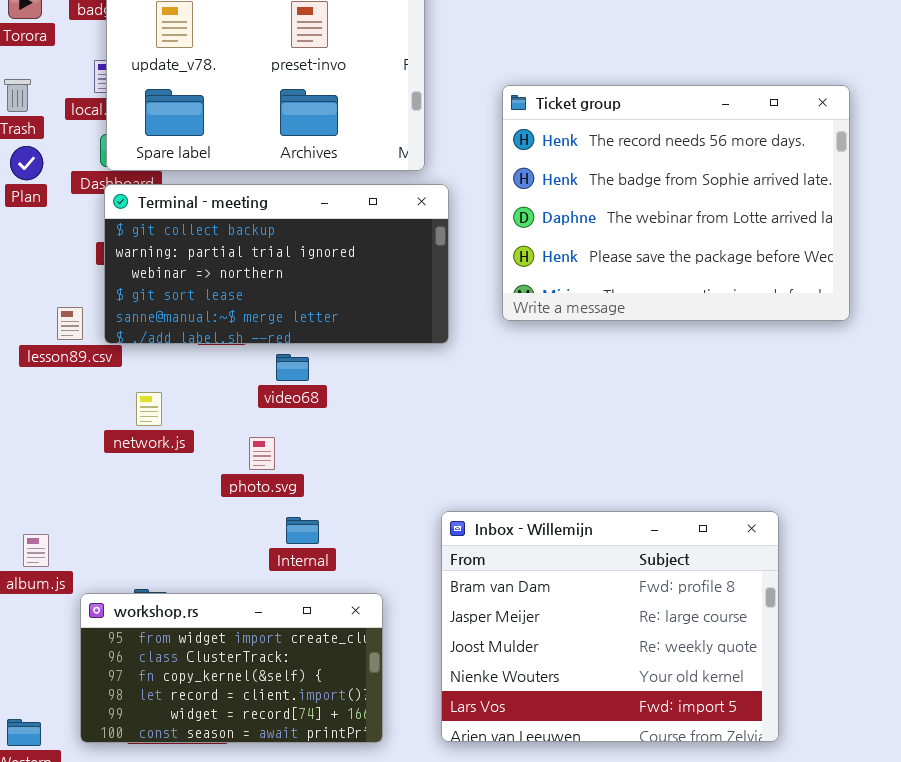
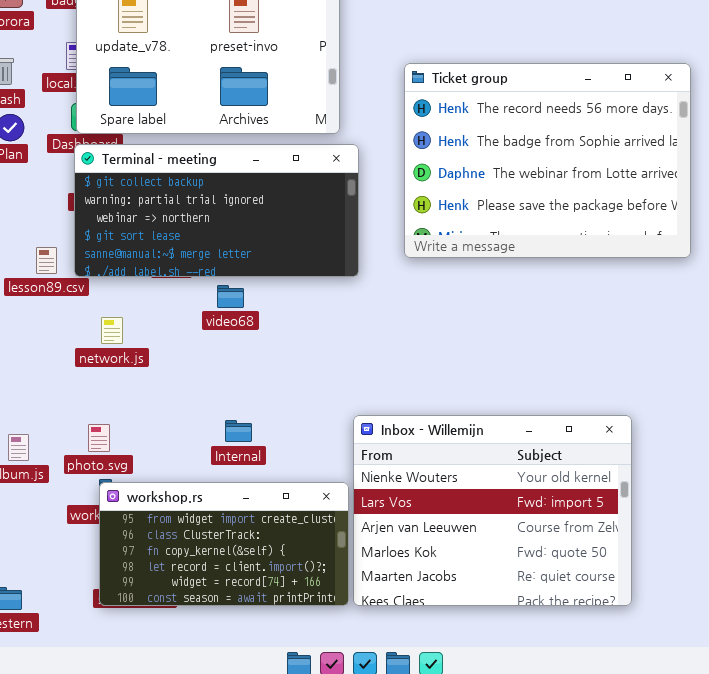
photo.svg: [249,437,275,470] -> [88,424,110,452], moved
Inbox - Willemijn: [441,511,779,742] -> [353,415,632,606], scrolled down 3 rows
workshop.rs: [80,593,383,743] -> [99,482,349,606], moved

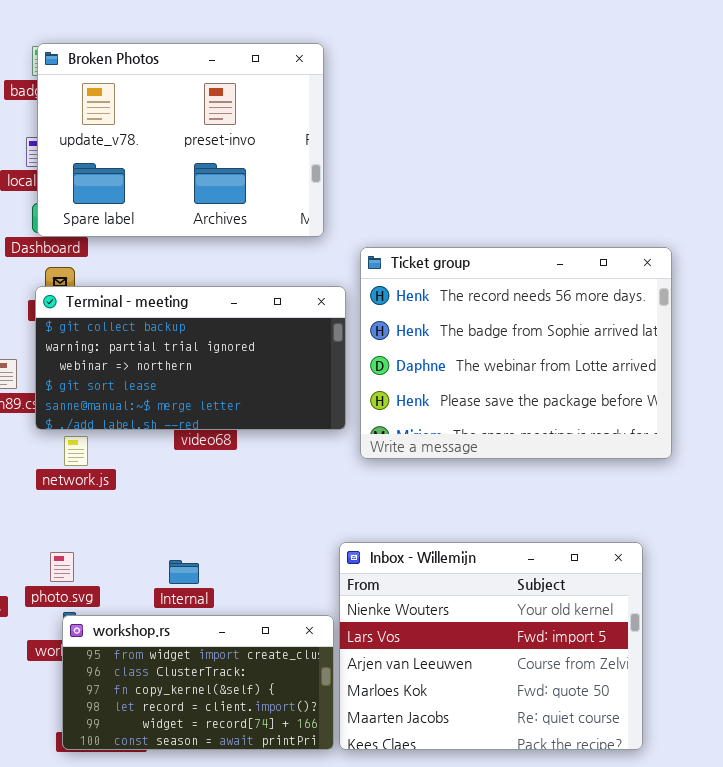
Ticket group: [404,63,691,258] -> [360,247,672,459], moved
Terminal - meeting: [74,144,359,277] -> [35,286,346,430], moved
Internal: [225,420,252,442] -> [169,560,199,584], moved

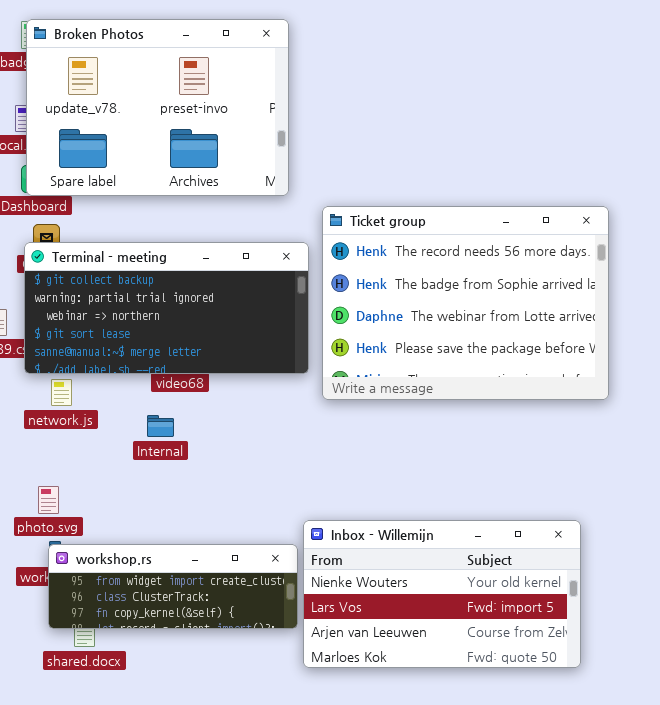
Inbox - Willemijn: [339,542,643,750] -> [303,520,581,668], resized
Internal: [169,560,199,584] -> [147,415,174,437], moved
workshop.rs: [62,615,334,750] -> [48,544,298,629], resized

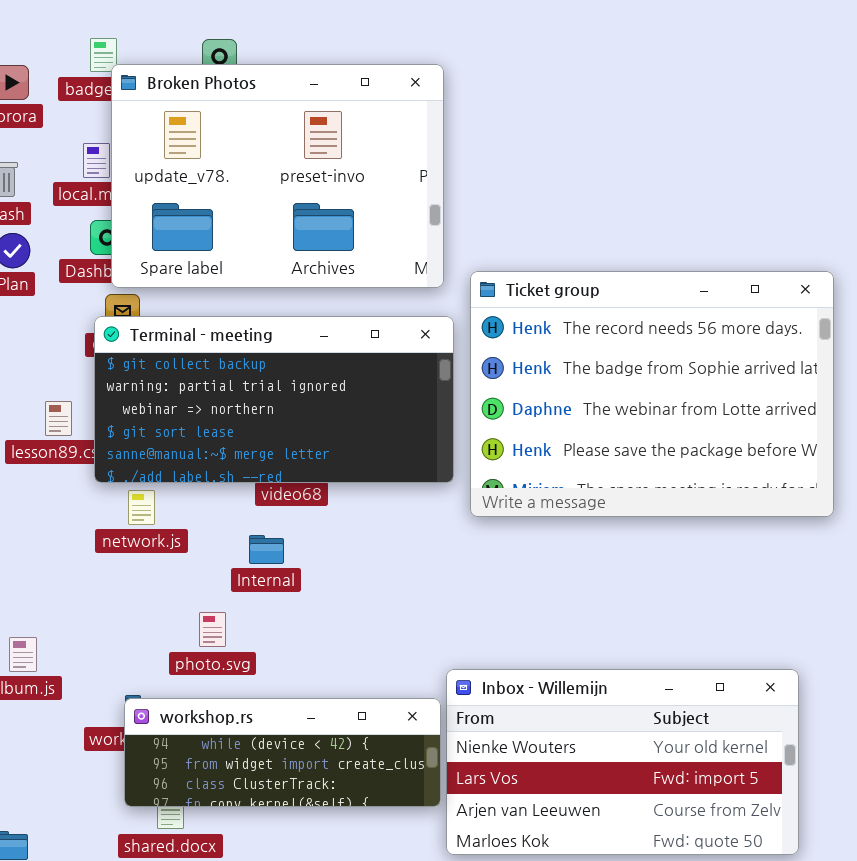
Broken Photos: [26,19,289,196] -> [111,64,444,288], moved
photo.svg: [38,486,59,514] -> [199,612,226,647], moved
workshop.rs: [48,544,298,629] -> [124,698,441,807], scrolled up 1 row

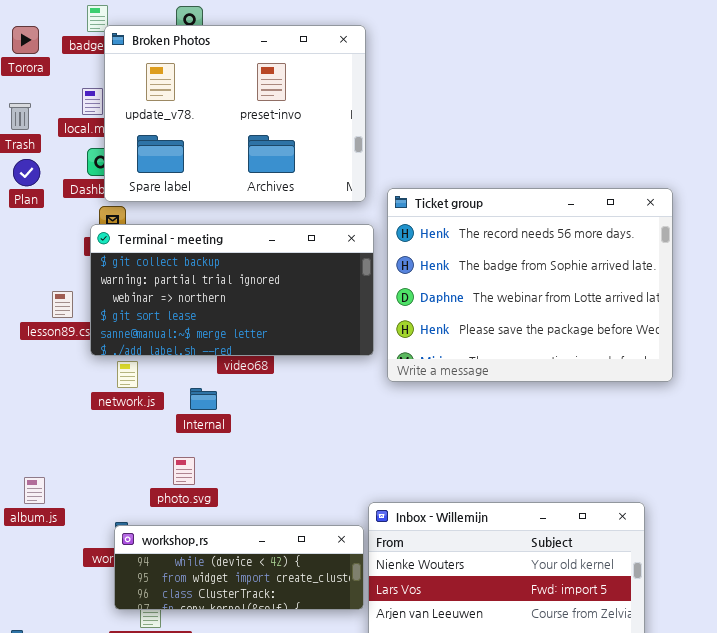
Internal: [249,535,284,564] -> [190,388,217,410], moved

